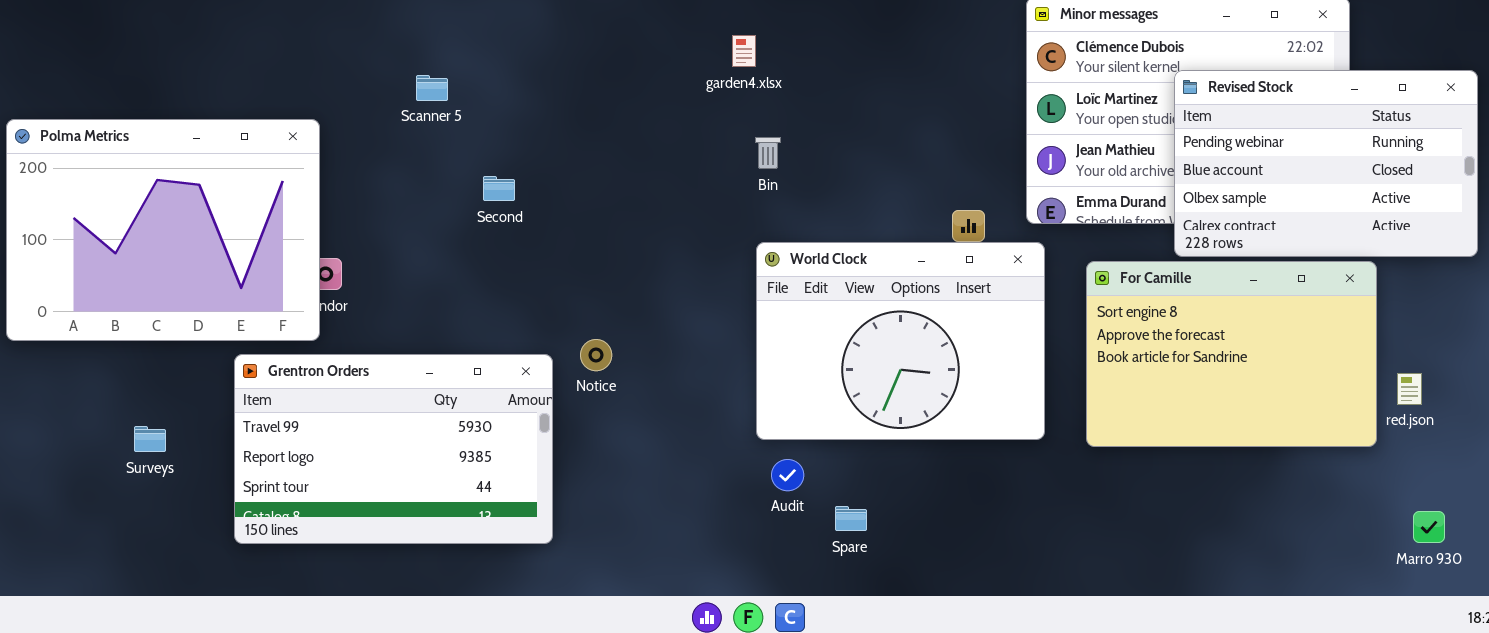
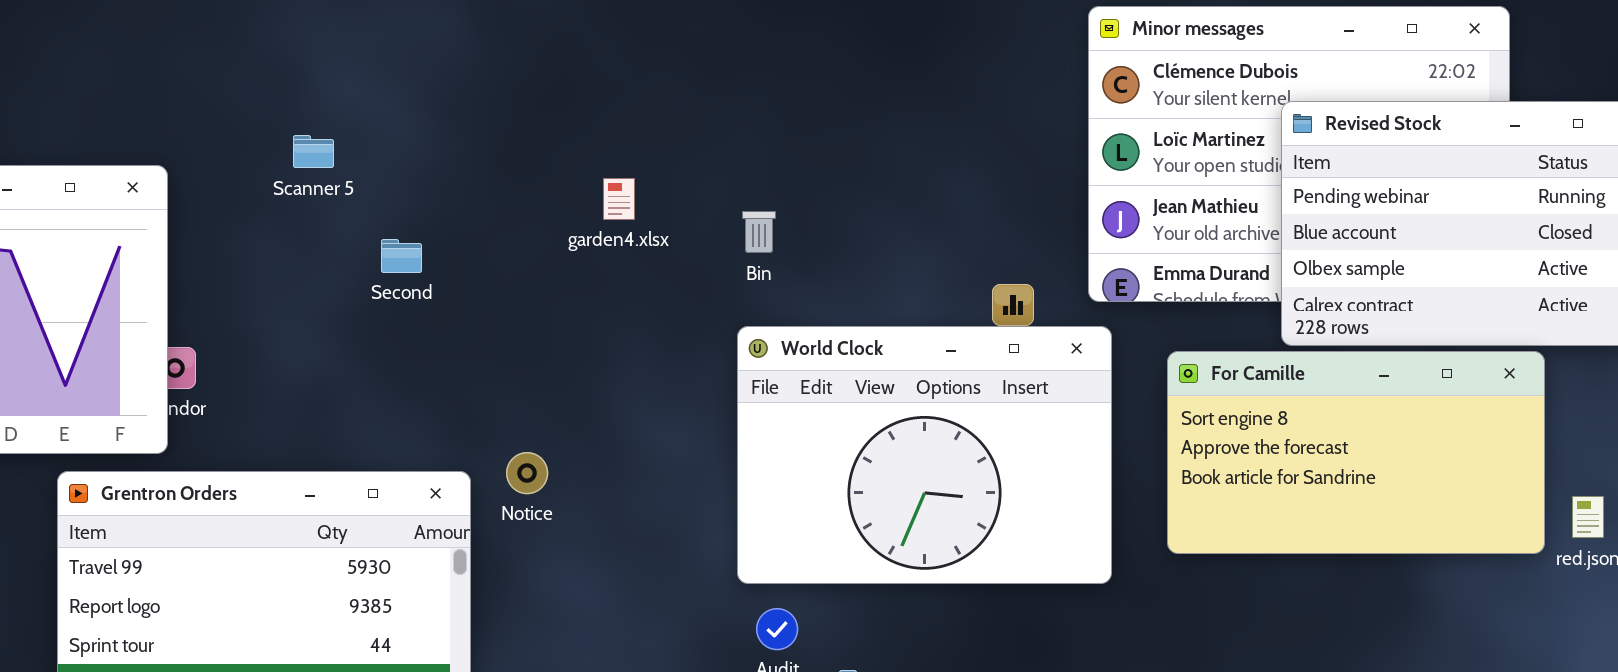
garden4.xlsx: [732,35,756,67] -> [603,178,635,220], moved
Scanner 5: [416,75,448,101] -> [293,135,334,168], moved
Bin: [755,137,781,169] -> [742,211,776,253], moved
For Camille: [1086,261,1377,447] -> [1167,351,1545,554], resized

